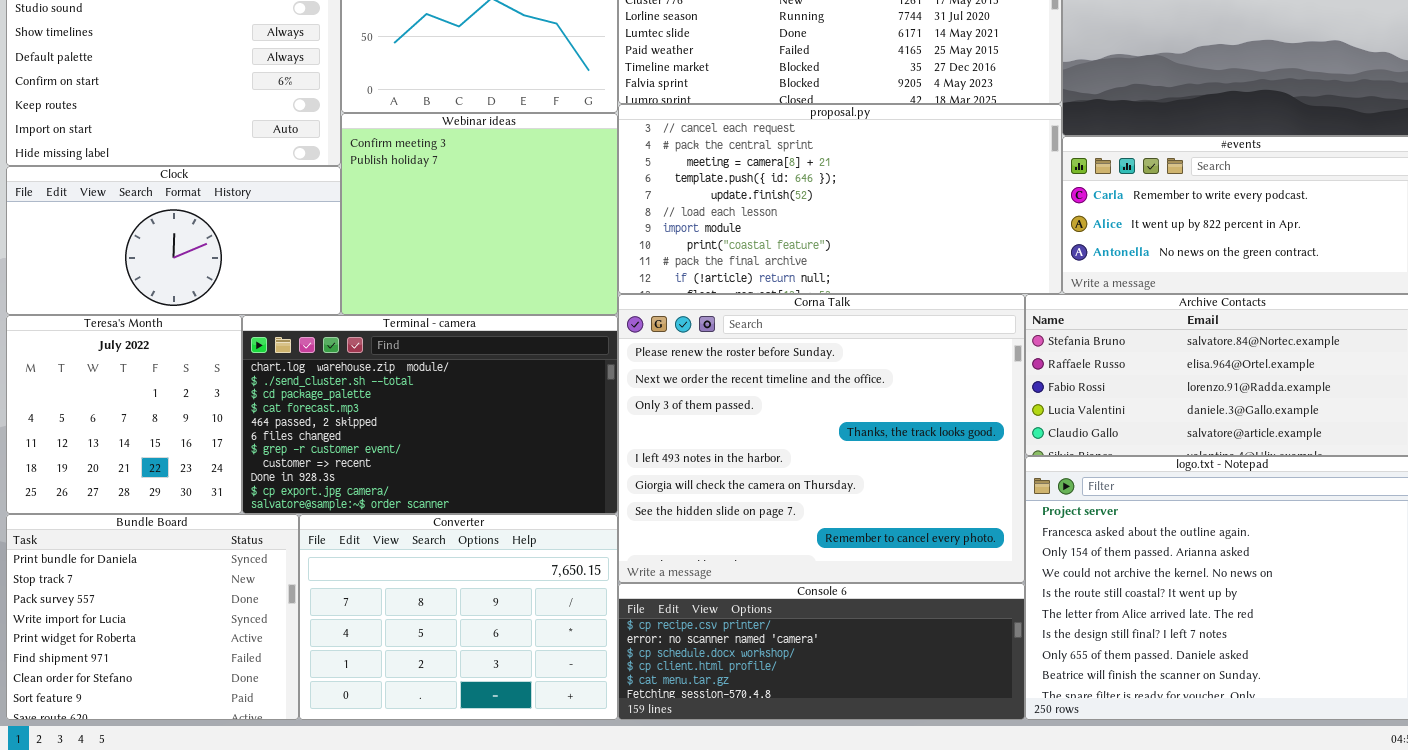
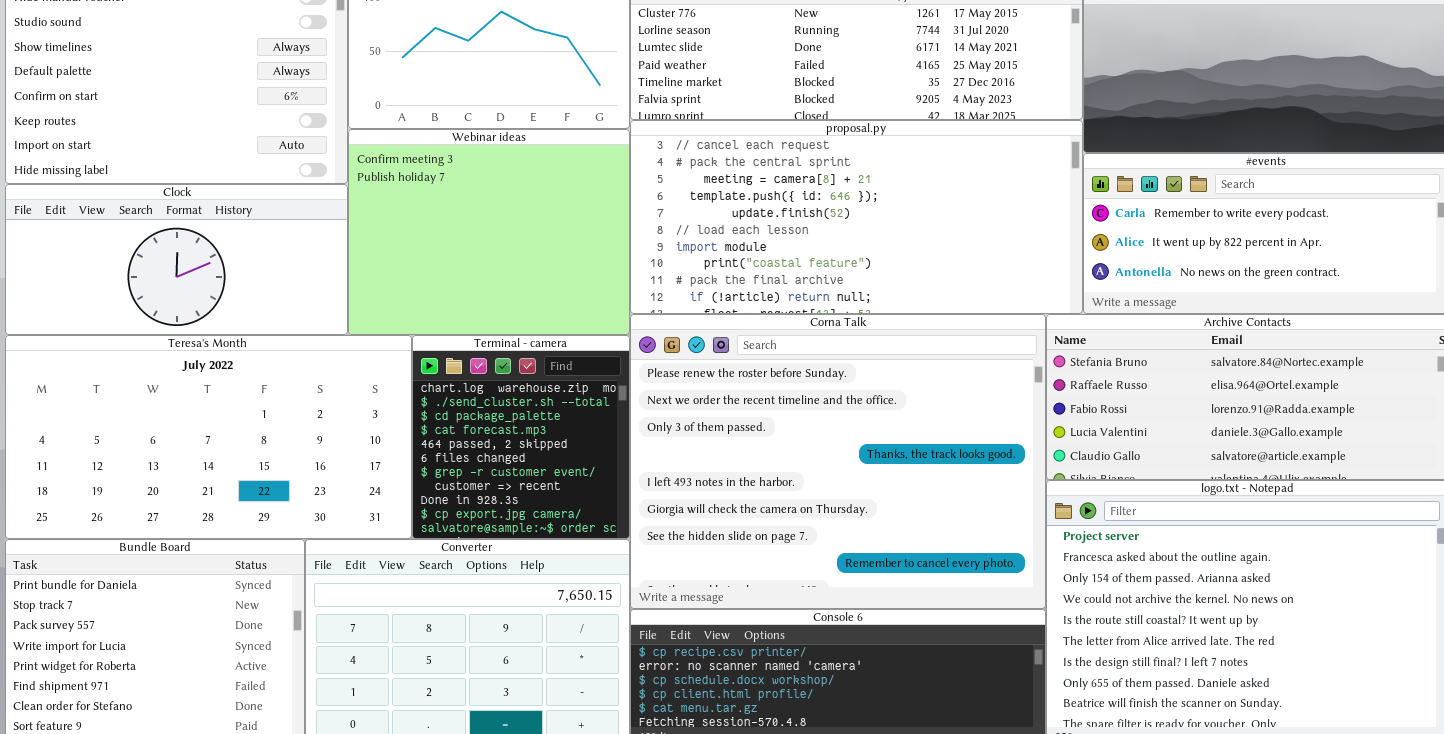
Teresa's Month: [6,315,242,514] -> [5,335,412,539], resized
Terminal - camera: [242,315,618,514] -> [412,335,630,539], resized

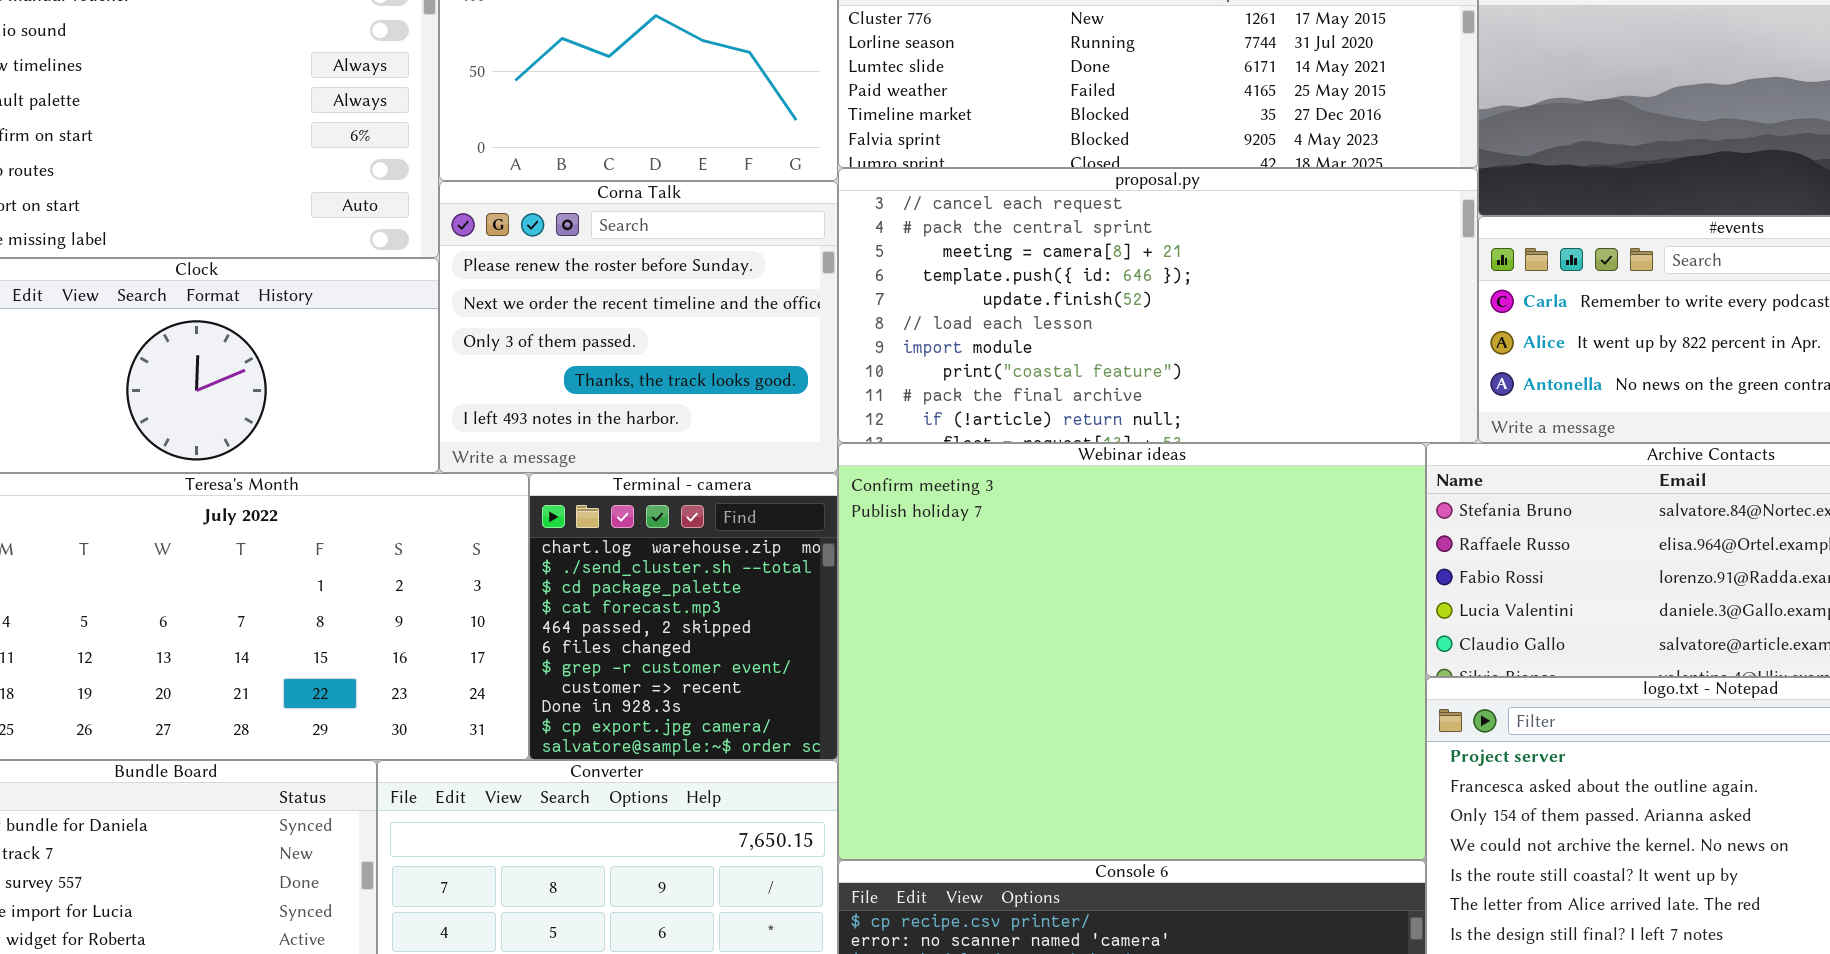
Webinar ideas: [348,129,630,335] -> [838,443,1426,860], moved, resized
Corna Talk: [630,314,1046,609] -> [439,181,838,473], moved, resized

